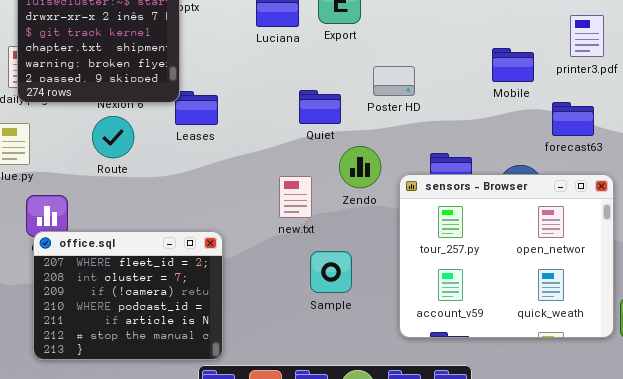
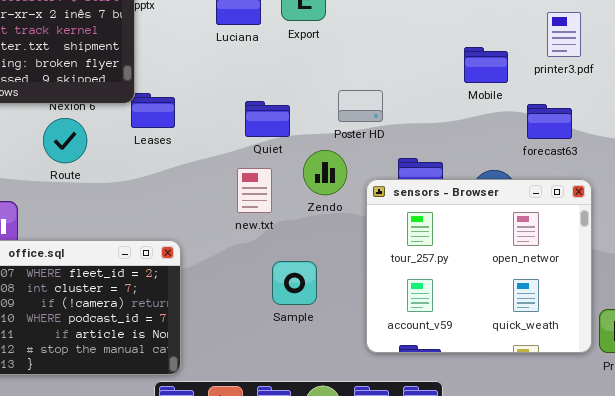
Poster HD: [373,66,415,96] -> [338,90,383,122], moved
Quiet: [299,90,341,124] -> [245,101,290,137], moved
new.txt: [279,176,312,218] -> [237,168,272,213], moved

